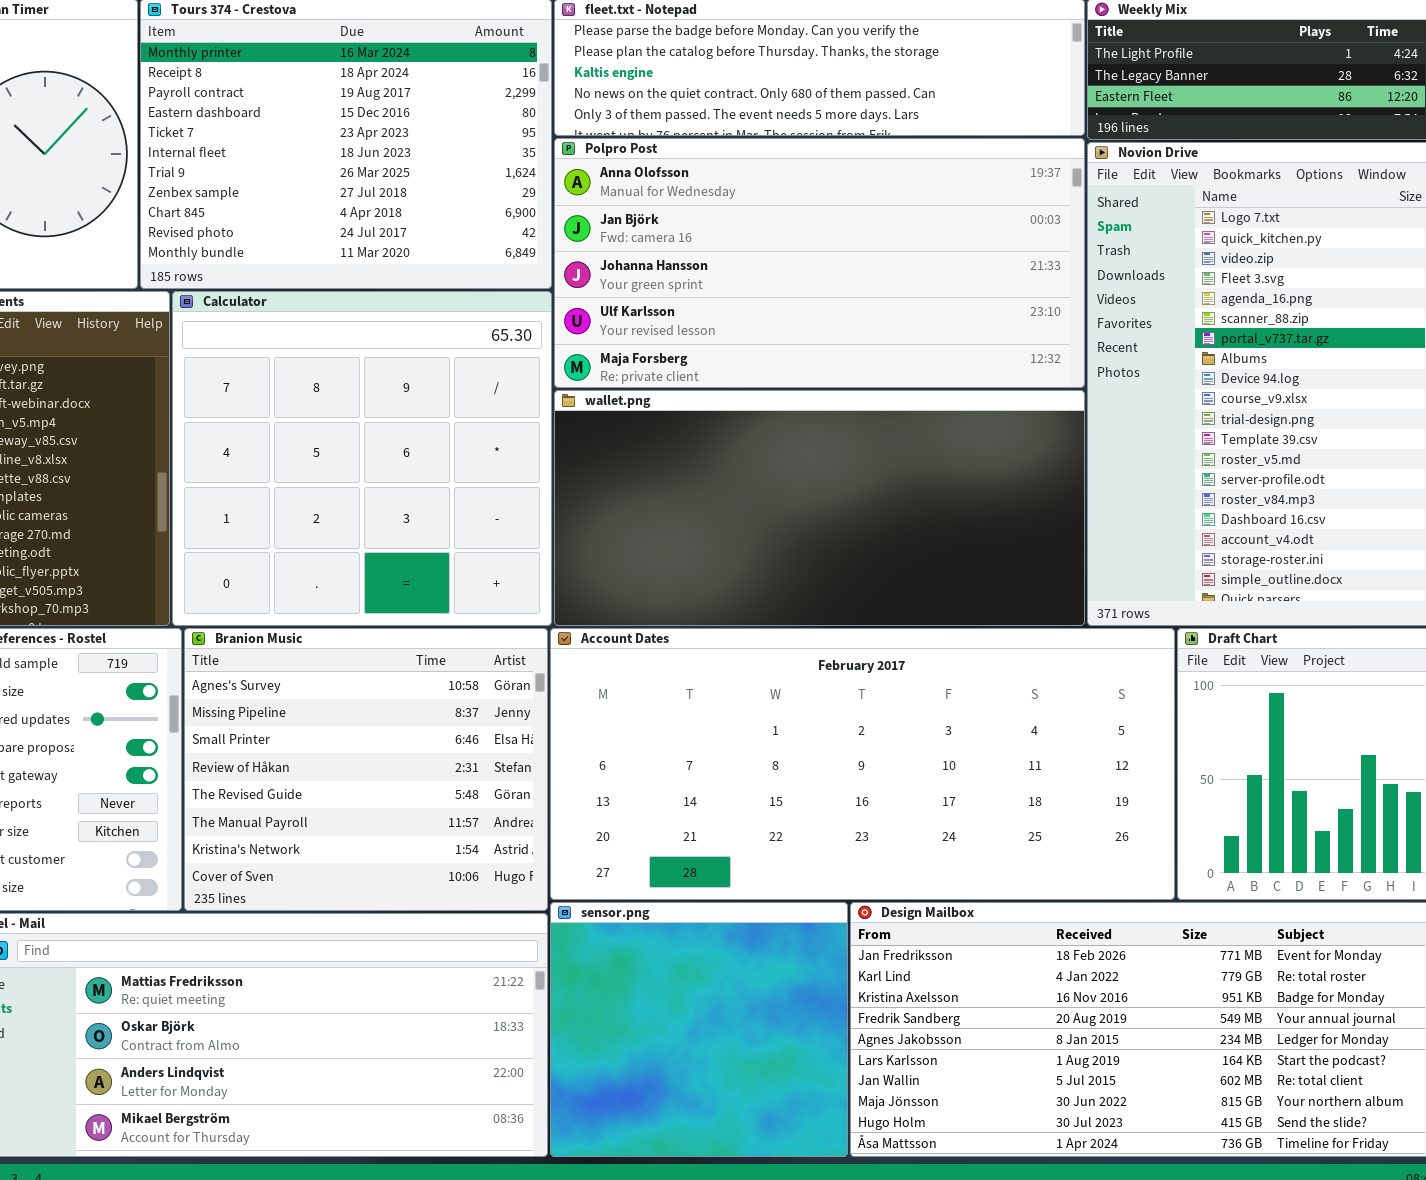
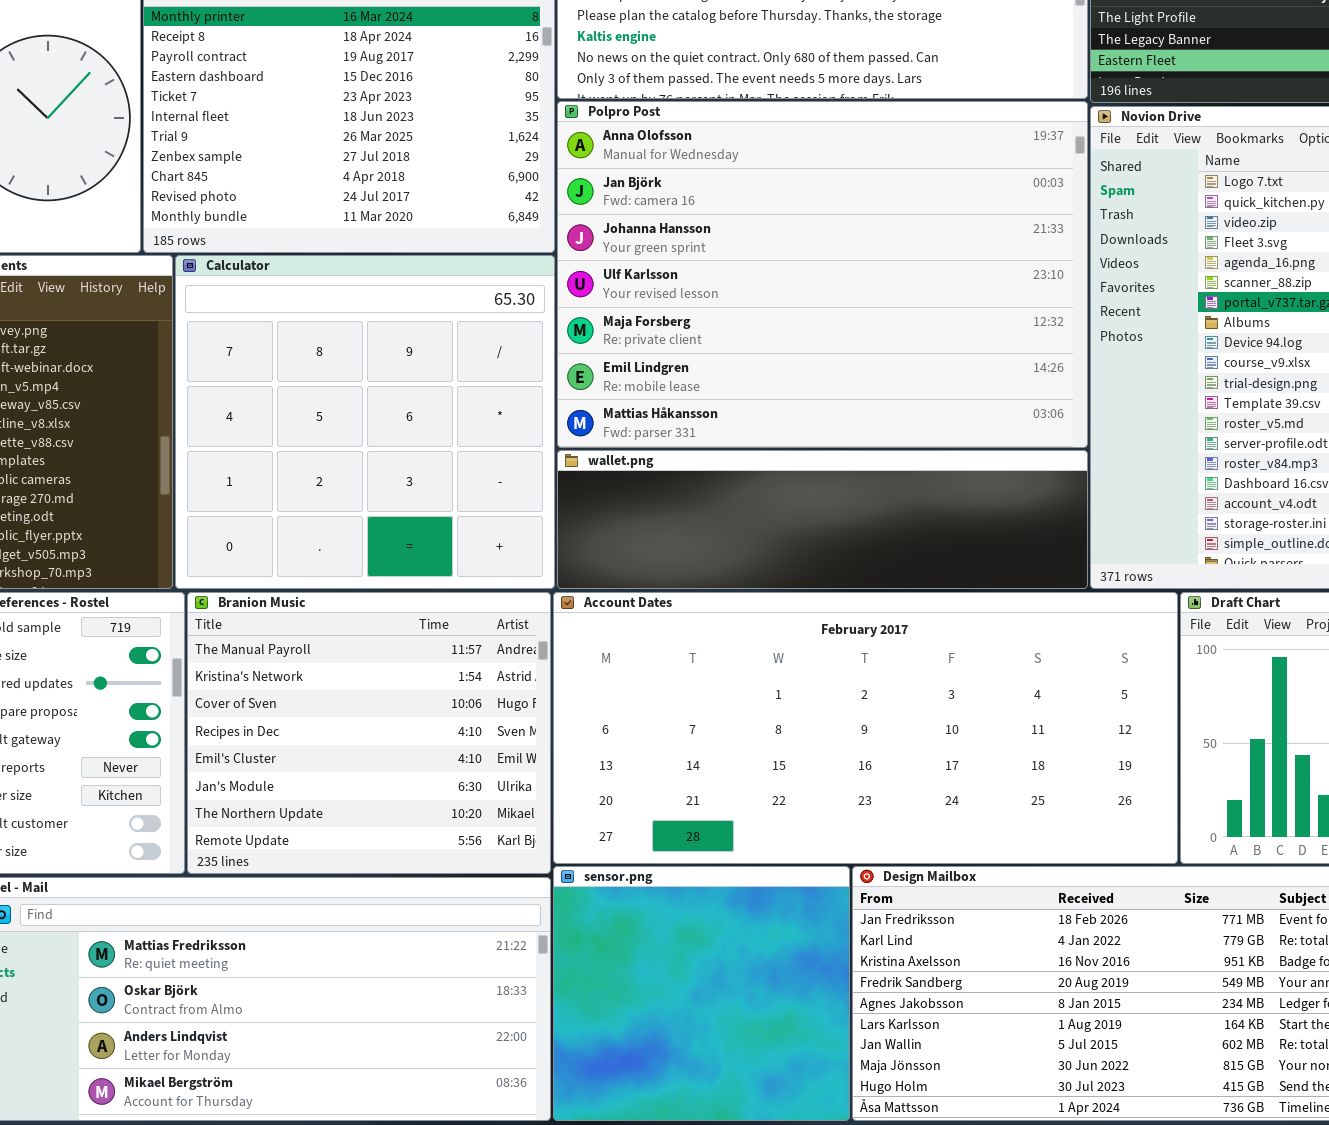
Polpro Post: [554,138,1085,388] -> [557,101,1088,448], resized
wallet.png: [554,390,1085,626] -> [557,450,1088,589], resized
Branion Music: [184,628,548,911] -> [187,592,551,874], scrolled down 5 rows

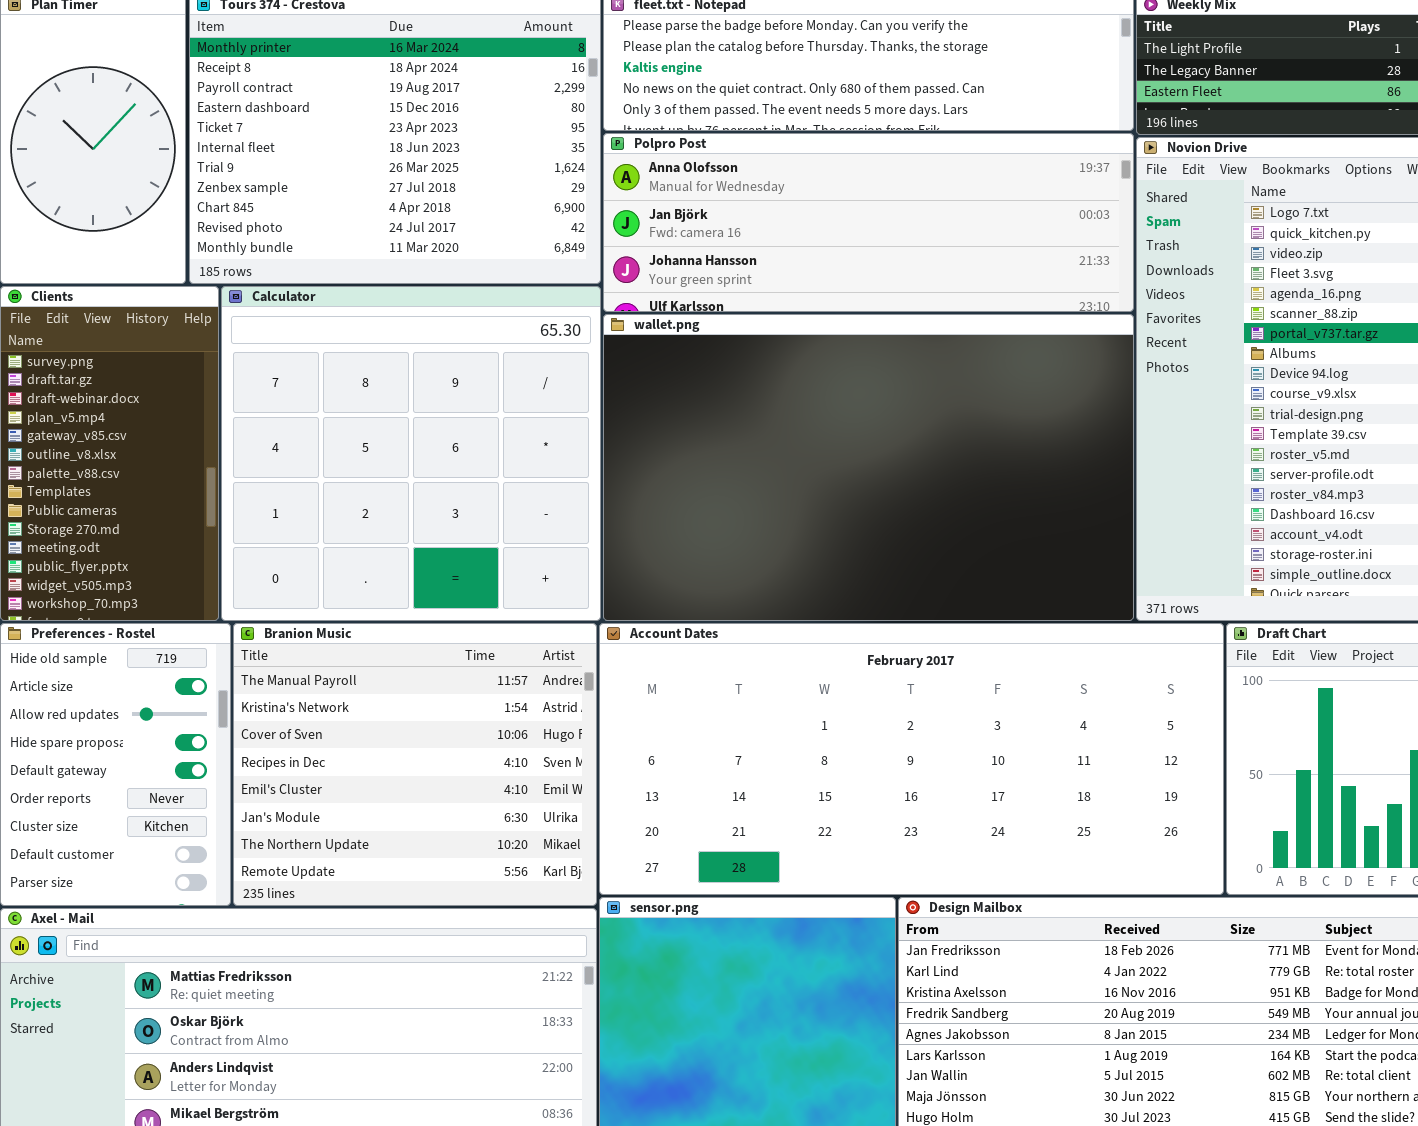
Polpro Post: [557,101,1088,448] -> [603,133,1134,312], resized
wallet.png: [557,450,1088,589] -> [603,314,1134,621], resized

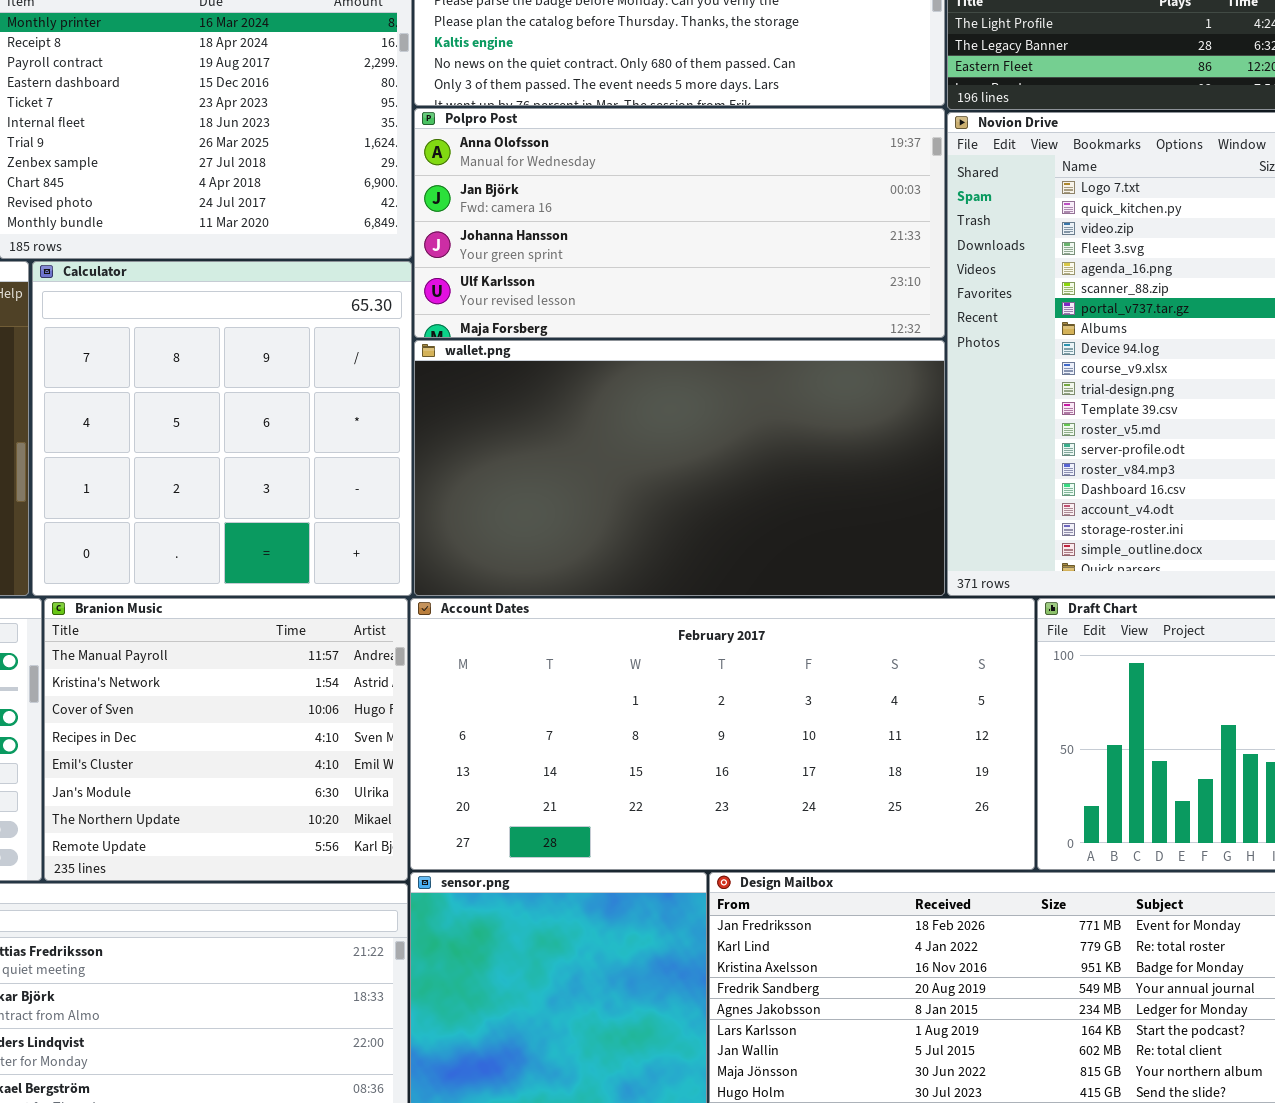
Polpro Post: [603,133,1134,312] -> [414,108,945,338], resized
wallet.png: [603,314,1134,621] -> [414,340,945,596], resized

